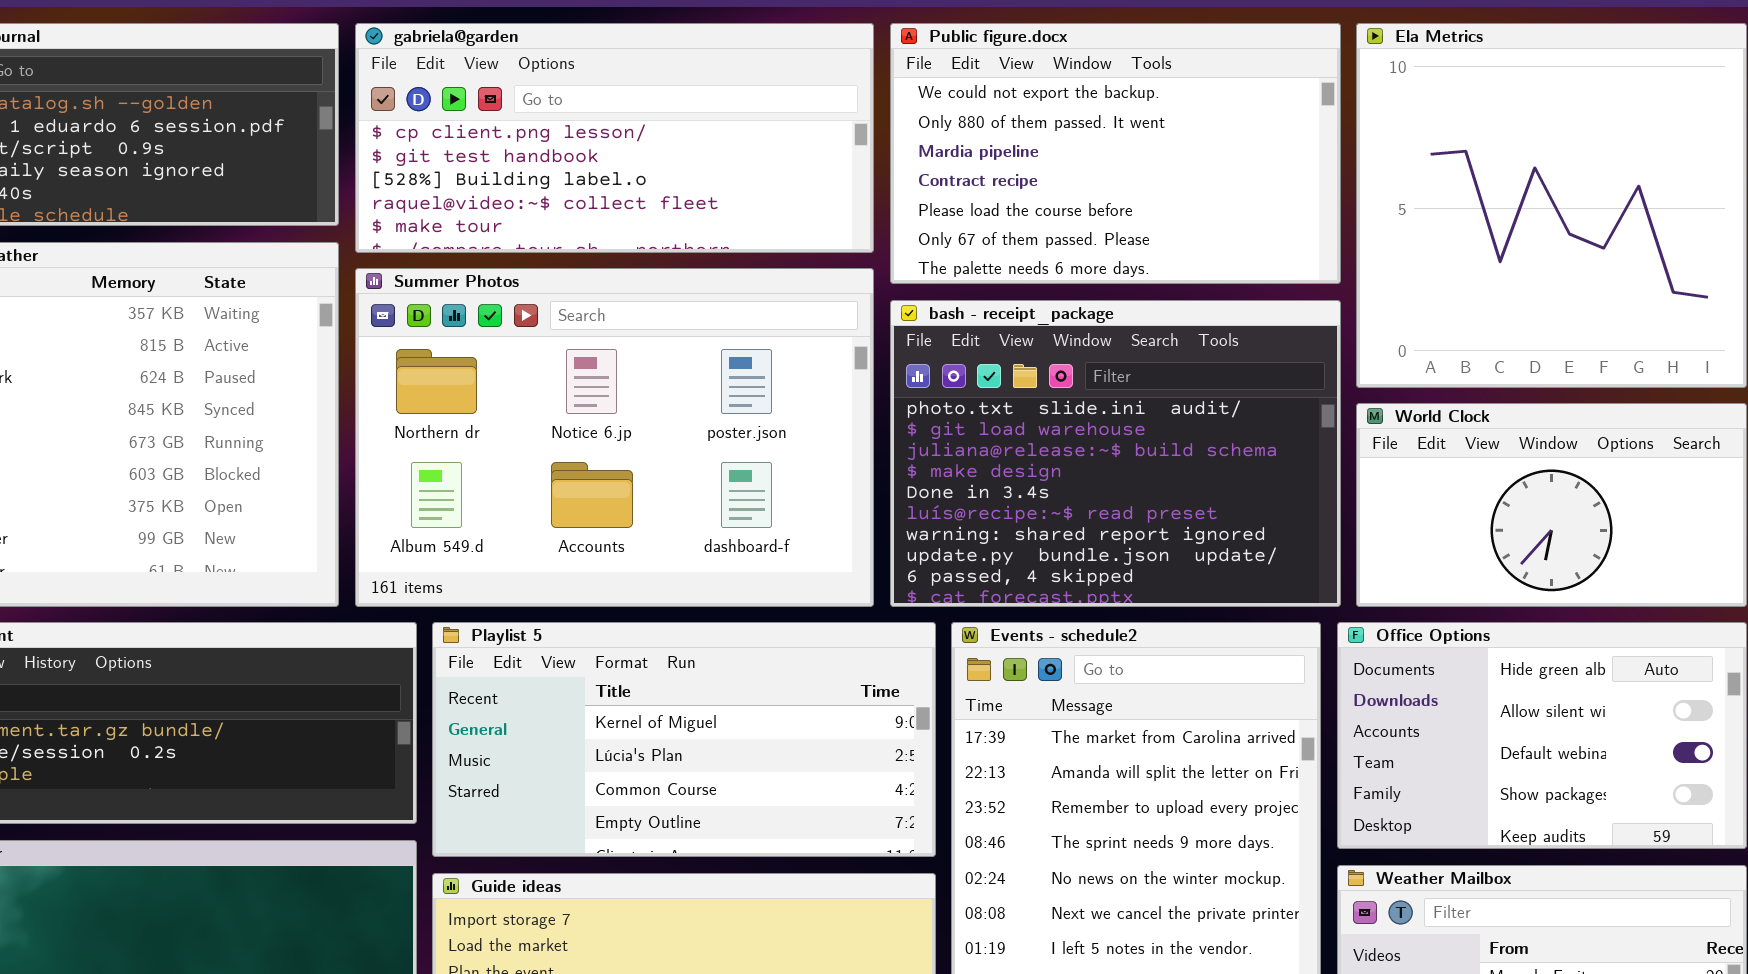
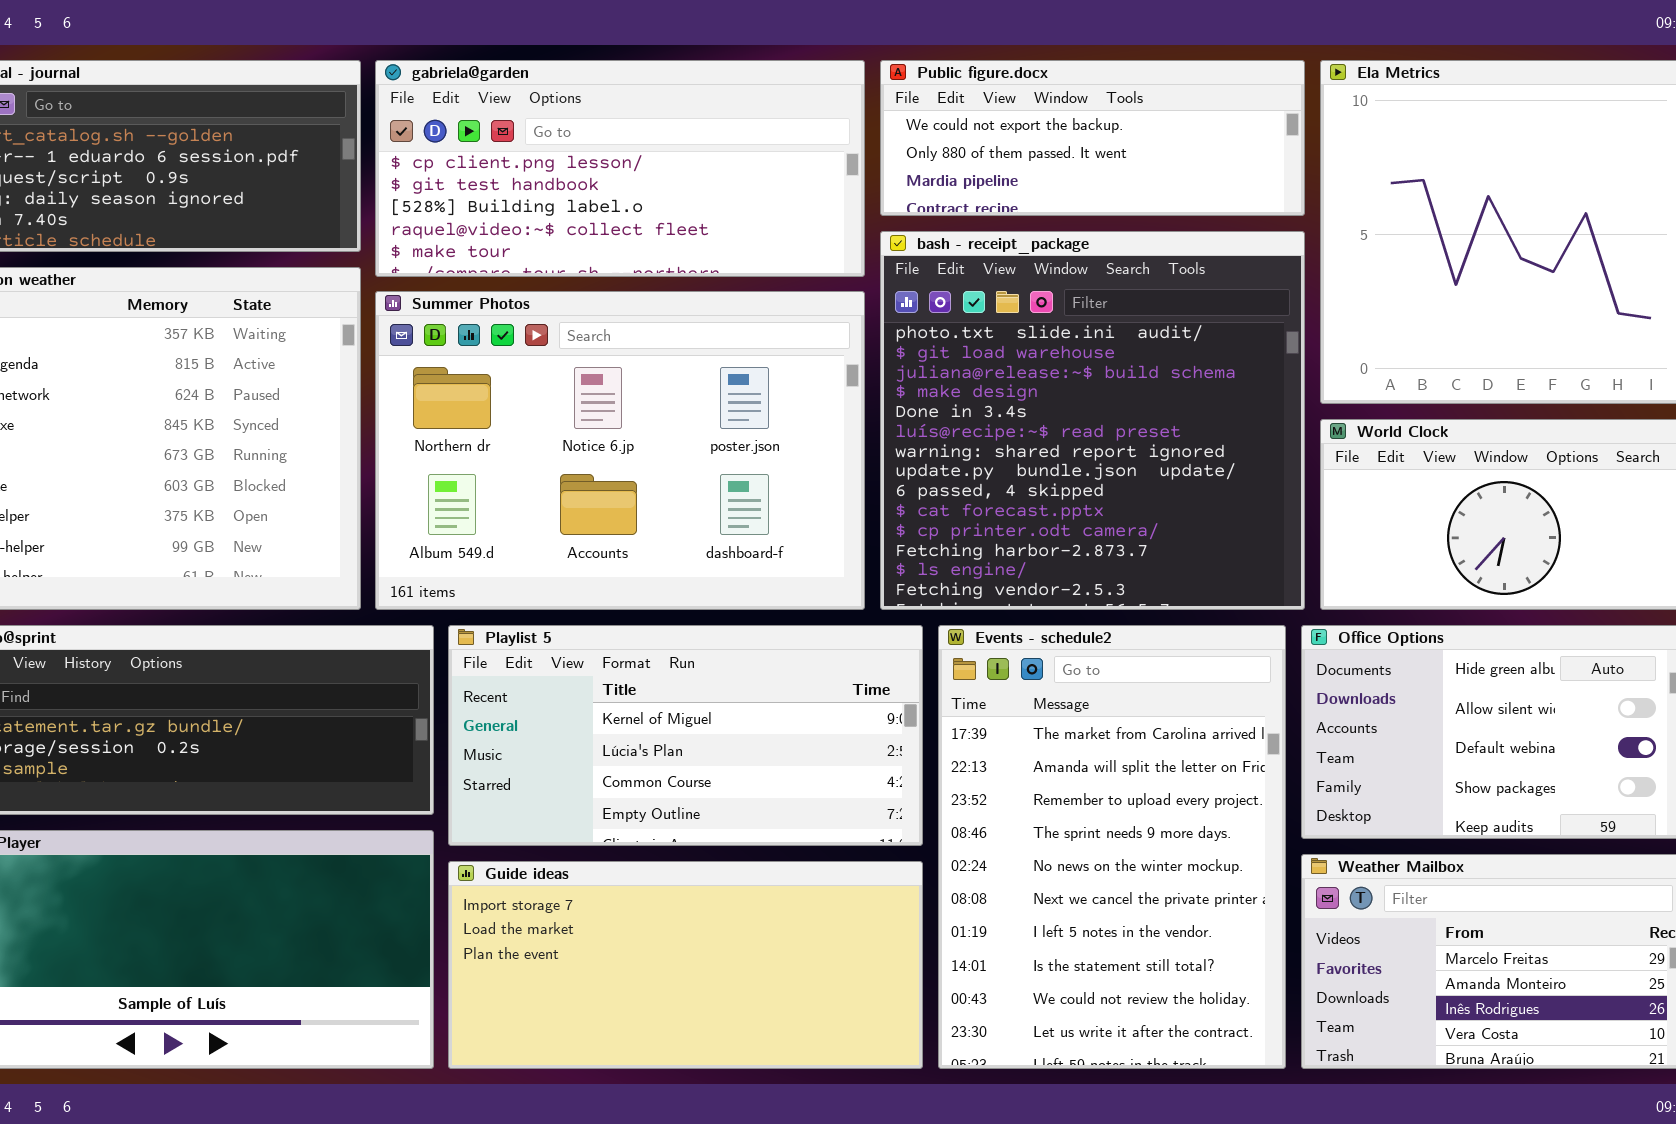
Public figure.docx: [890,23,1341,284] -> [880,60,1305,216], resized
bash - receipt_package: [890,300,1341,607] -> [880,231,1305,610], resized

